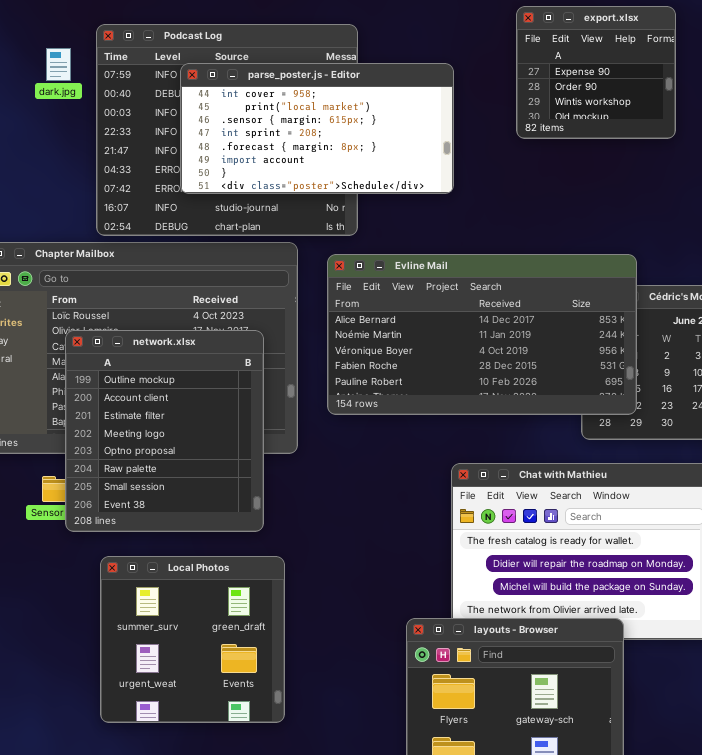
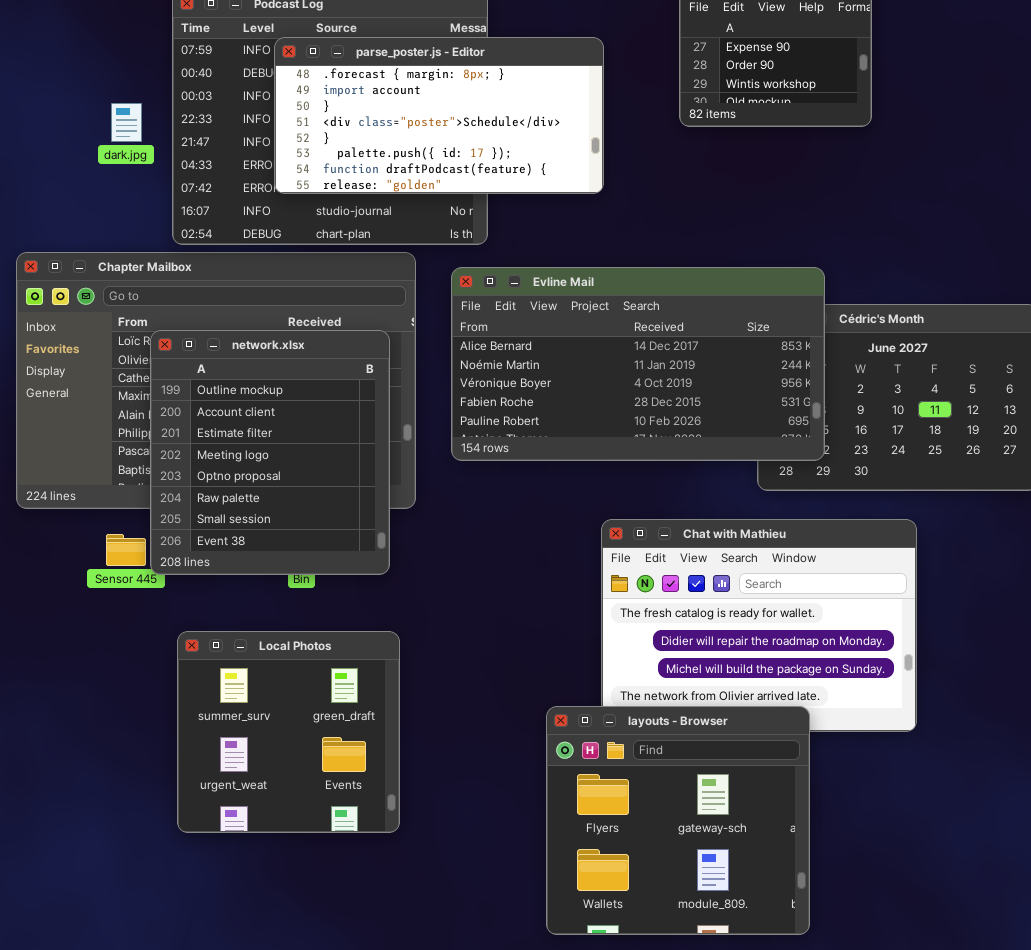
dark.jpg: [46,48,71,81] -> [111,103,142,142], moved
parse_poster.js - Editor: [180,63,454,194] -> [274,37,604,194], scrolled down 4 rows
network.xlsx: [65,330,264,532] -> [150,330,390,575], moved

